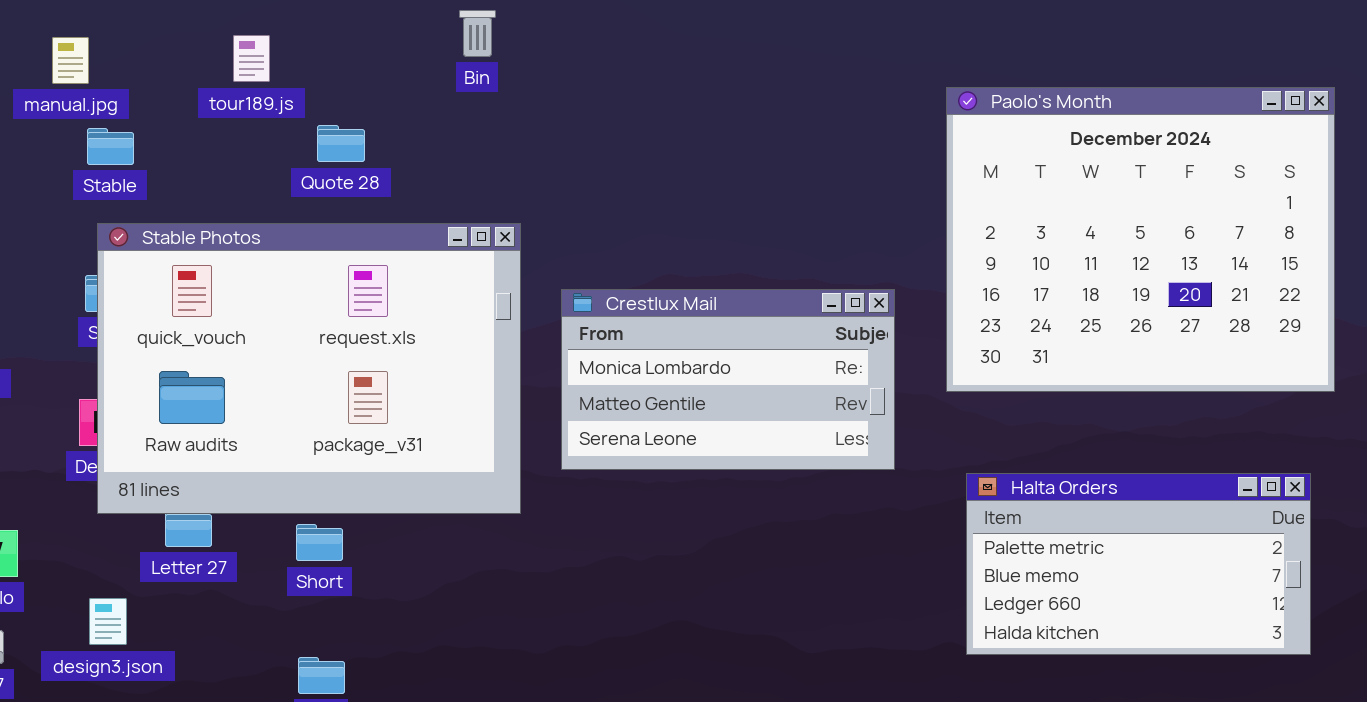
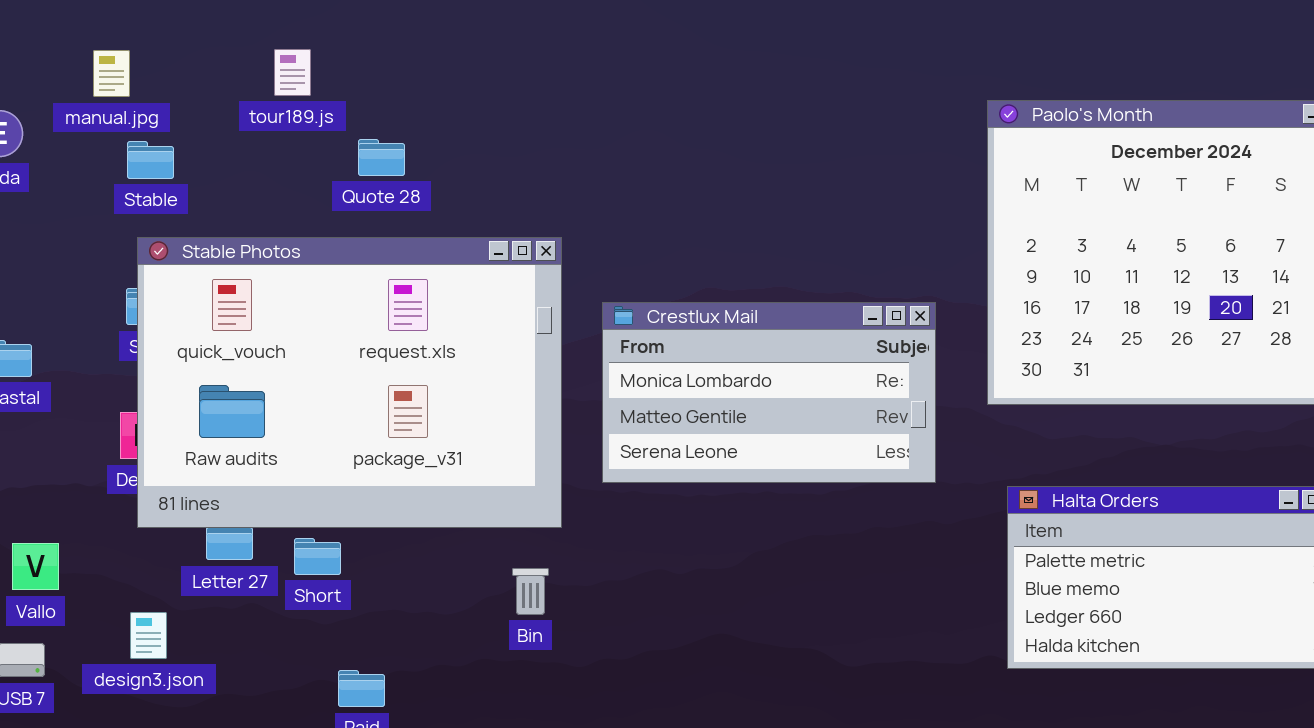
Bin: [459,10,496,57] -> [512,568,549,615], moved
Short: [296,524,343,561] -> [294,538,341,575], moved

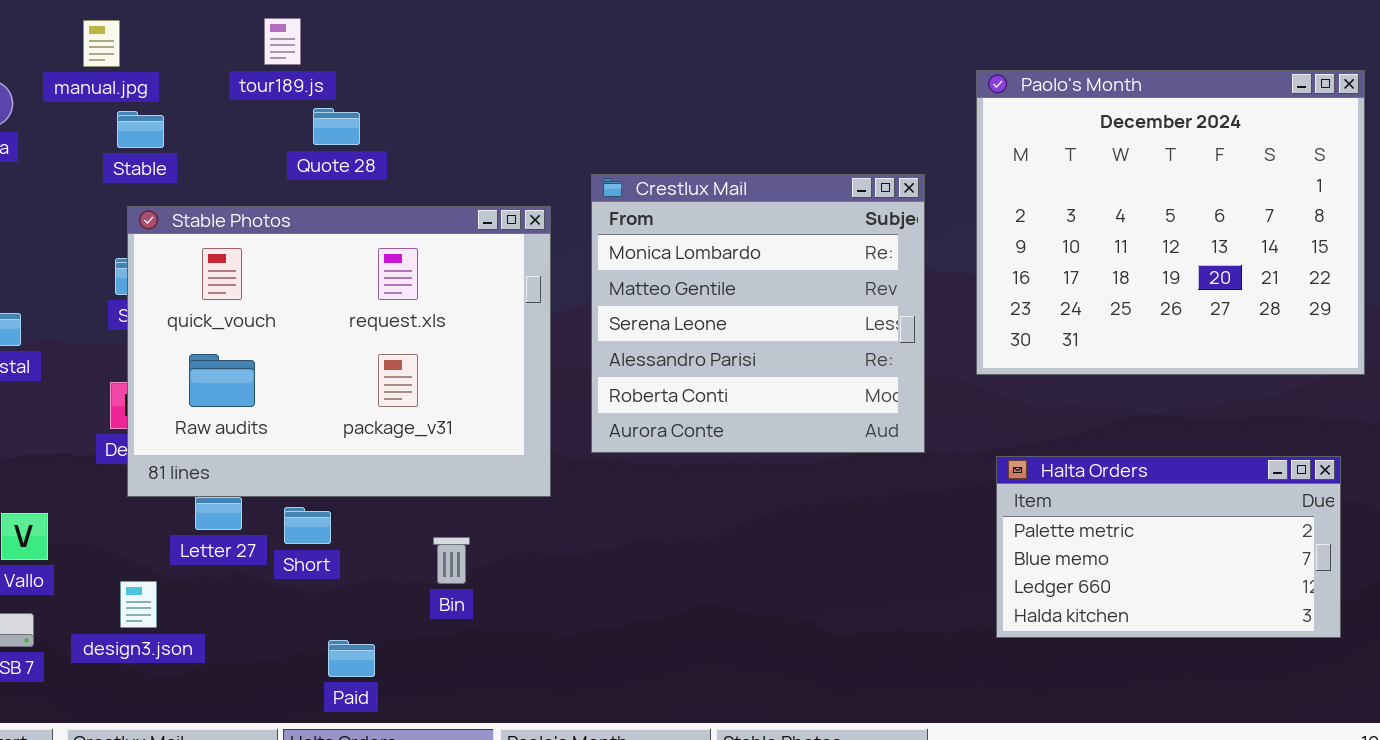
Quote 28: [358,139,405,176] -> [313,108,360,145], moved
Crestlux Mail: [602,302,936,483] -> [591,174,925,453], resized
Bin: [512,568,549,615] -> [433,537,470,584], moved

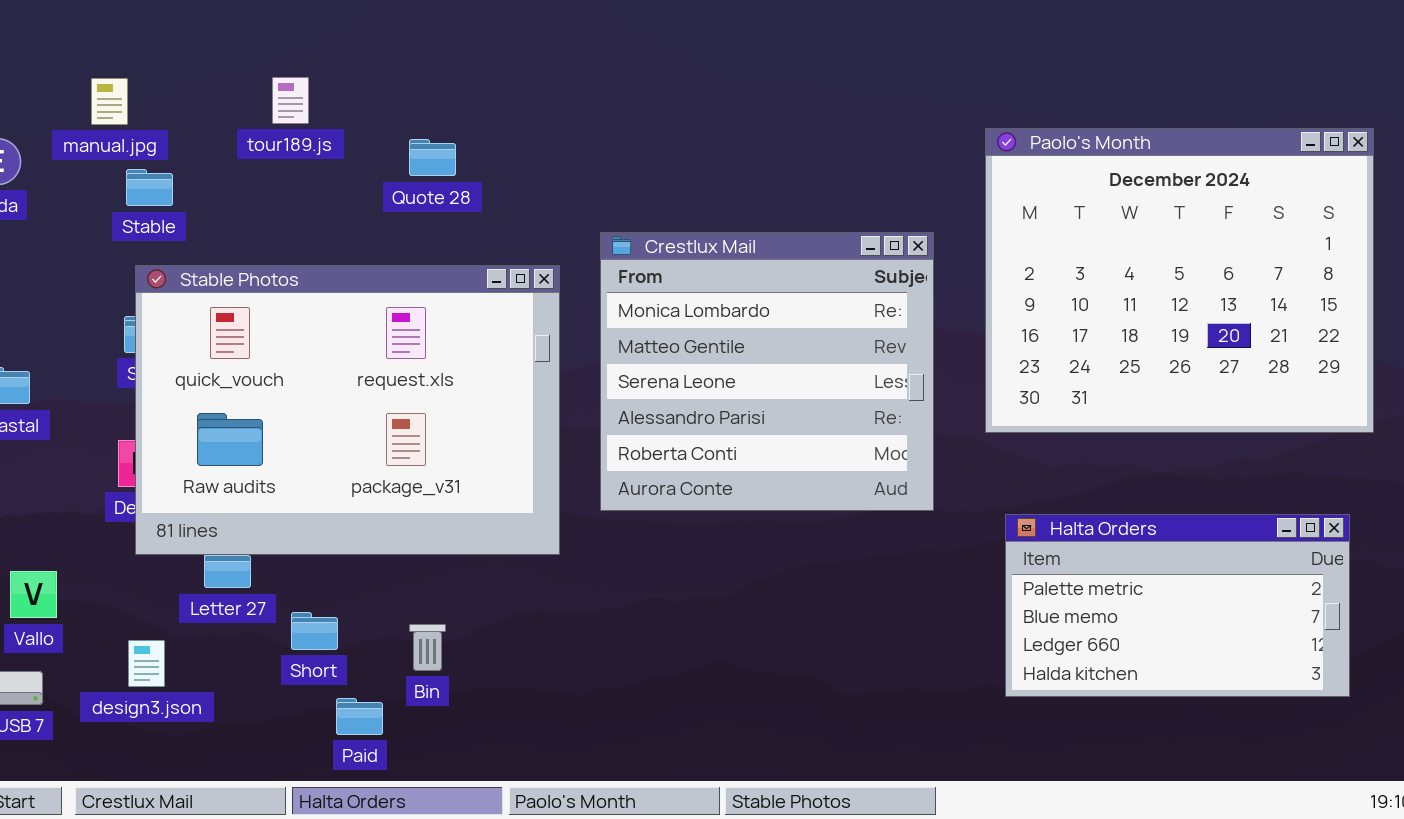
Quote 28: [313,108,360,145] -> [409,139,456,176], moved
Short: [284,507,331,544] -> [291,612,338,650], moved
Bin: [433,537,470,584] -> [409,624,446,671], moved

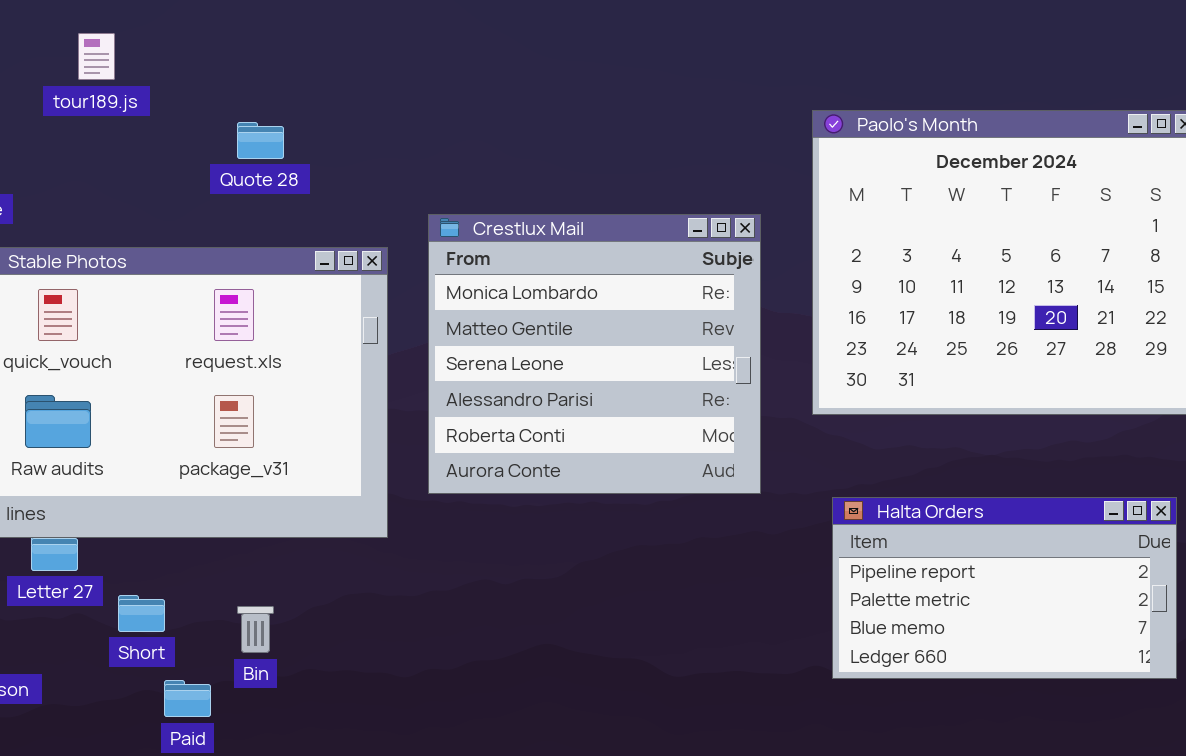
tour189.js: [272,77,309,124] -> [78,33,115,80], moved
Halta Orders: [1005,514,1350,697] -> [832,497,1177,679], scrolled up 1 row

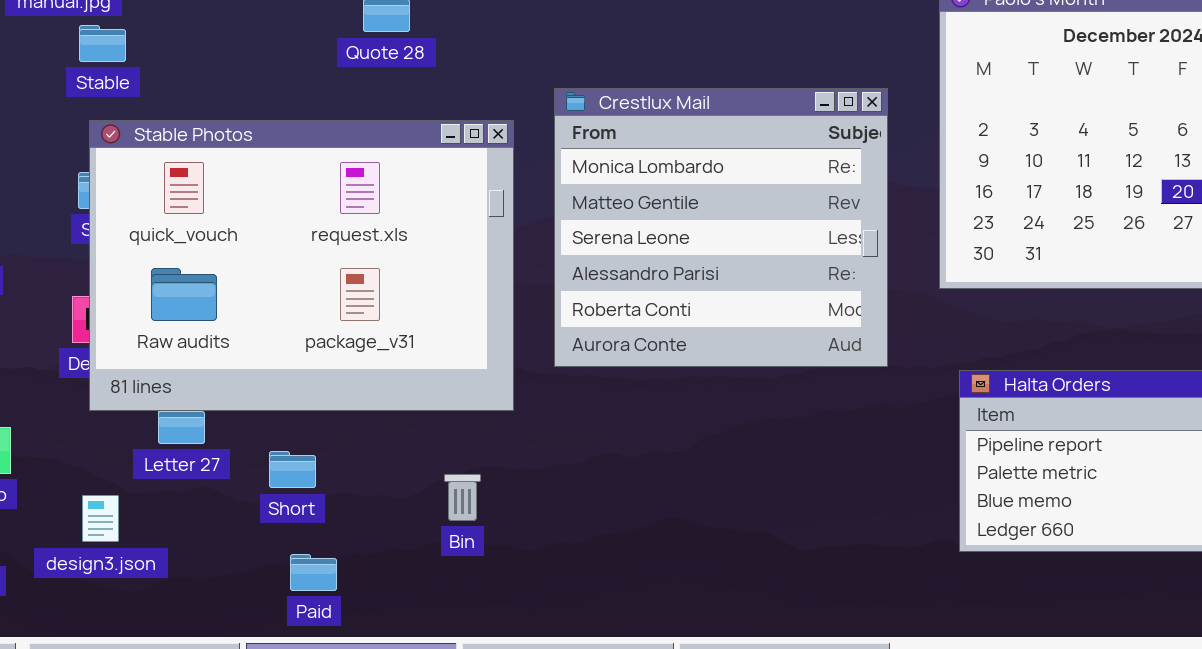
Short: [118,595,165,632] -> [269,451,316,488], moved
Bin: [237,606,274,653] -> [444,474,481,521], moved

